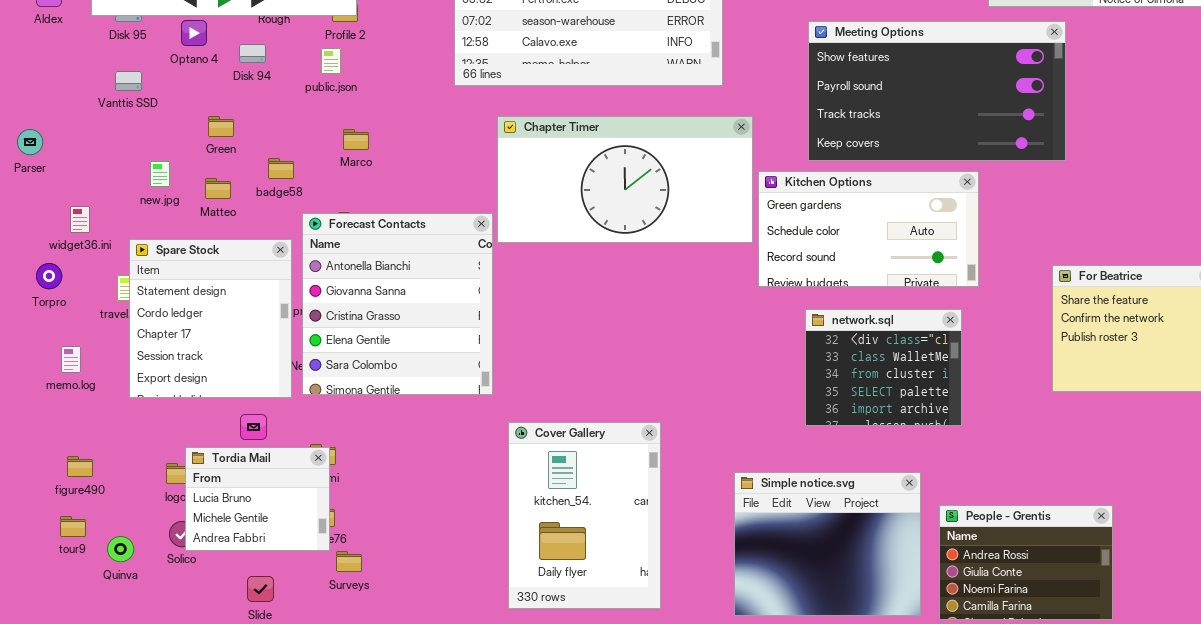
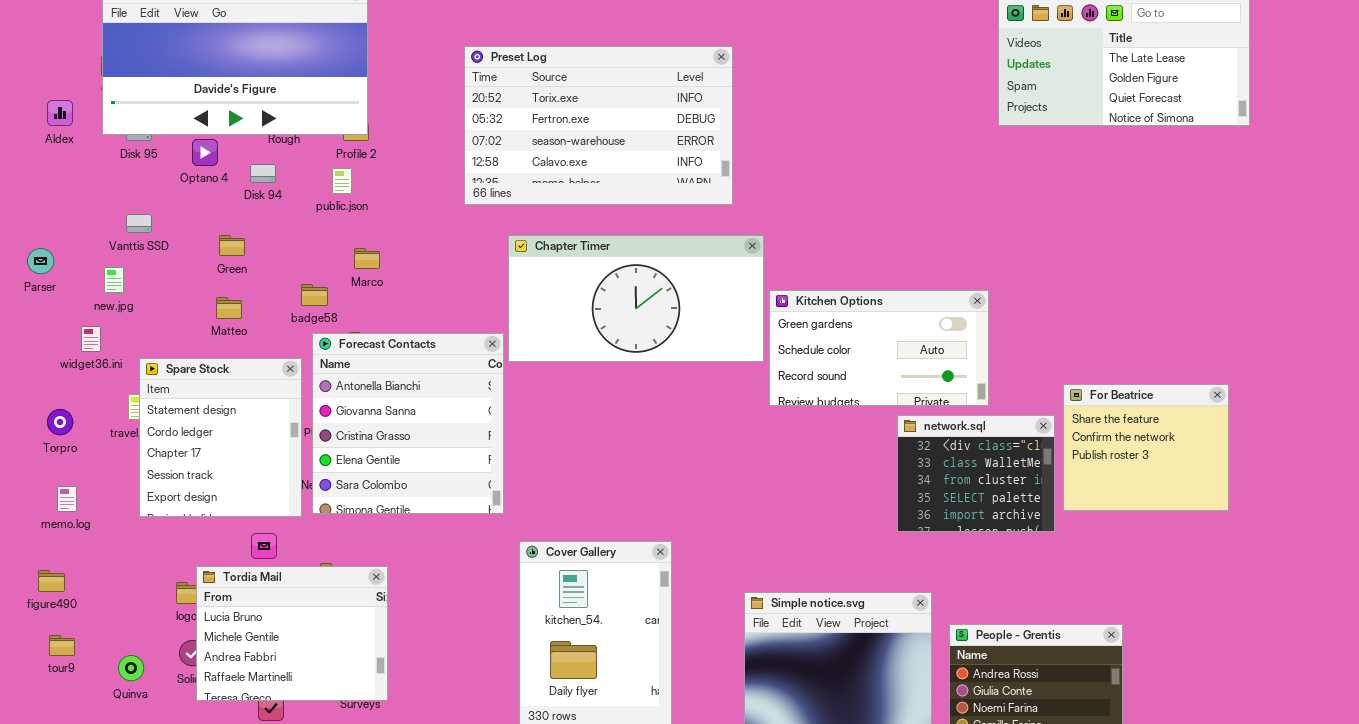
Meeting Options: [808,21,1066,161] -> none, closed
Vanttis SSD: [115,71,142,91] -> [126,214,152,233], moved
badge58: [268,158,294,179] -> [301,284,328,306], moved
new.jpg: [150,161,170,187] -> [104,267,124,293], moved
Torpro: [36,263,62,289] -> [47,409,73,435], moved
network.sql: [805,309,962,426] -> [897,415,1055,532], moved
memo.log: [61,346,81,373] -> [57,486,77,512], moved
Tordia Mail: [185,447,330,551] -> [196,566,388,701], resized
figure490: [67,456,93,477] -> [38,570,65,592], moved
tour9: [60,516,86,537] -> [49,635,75,656], moved

